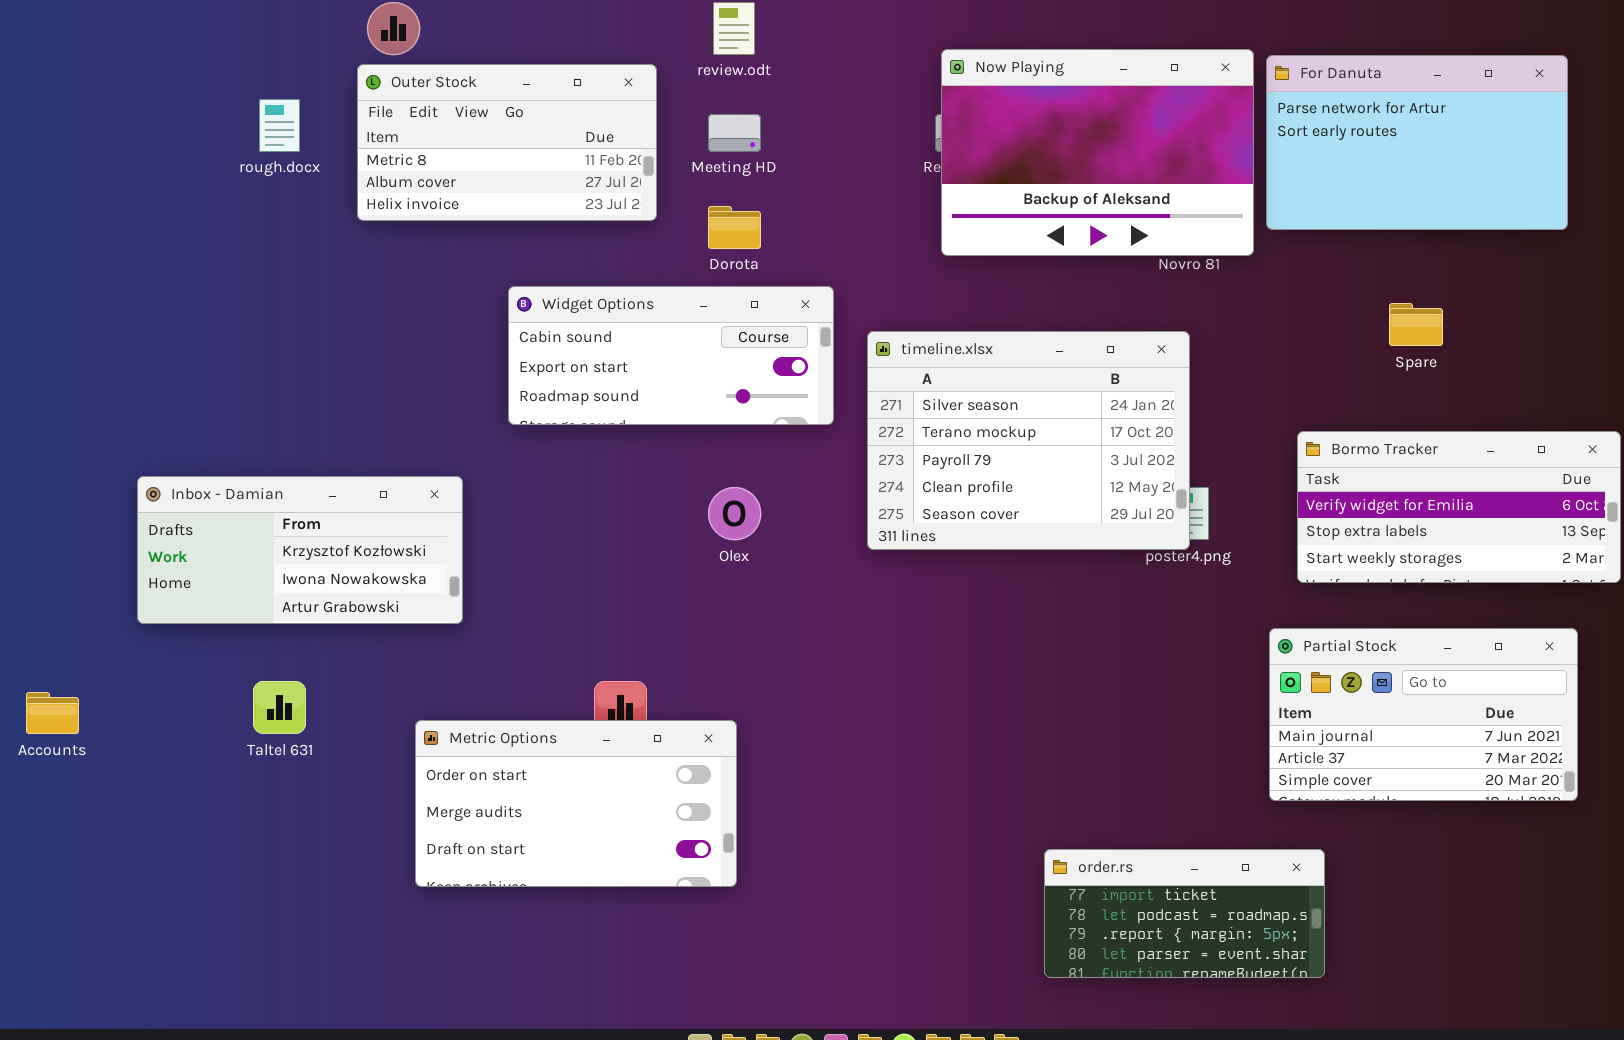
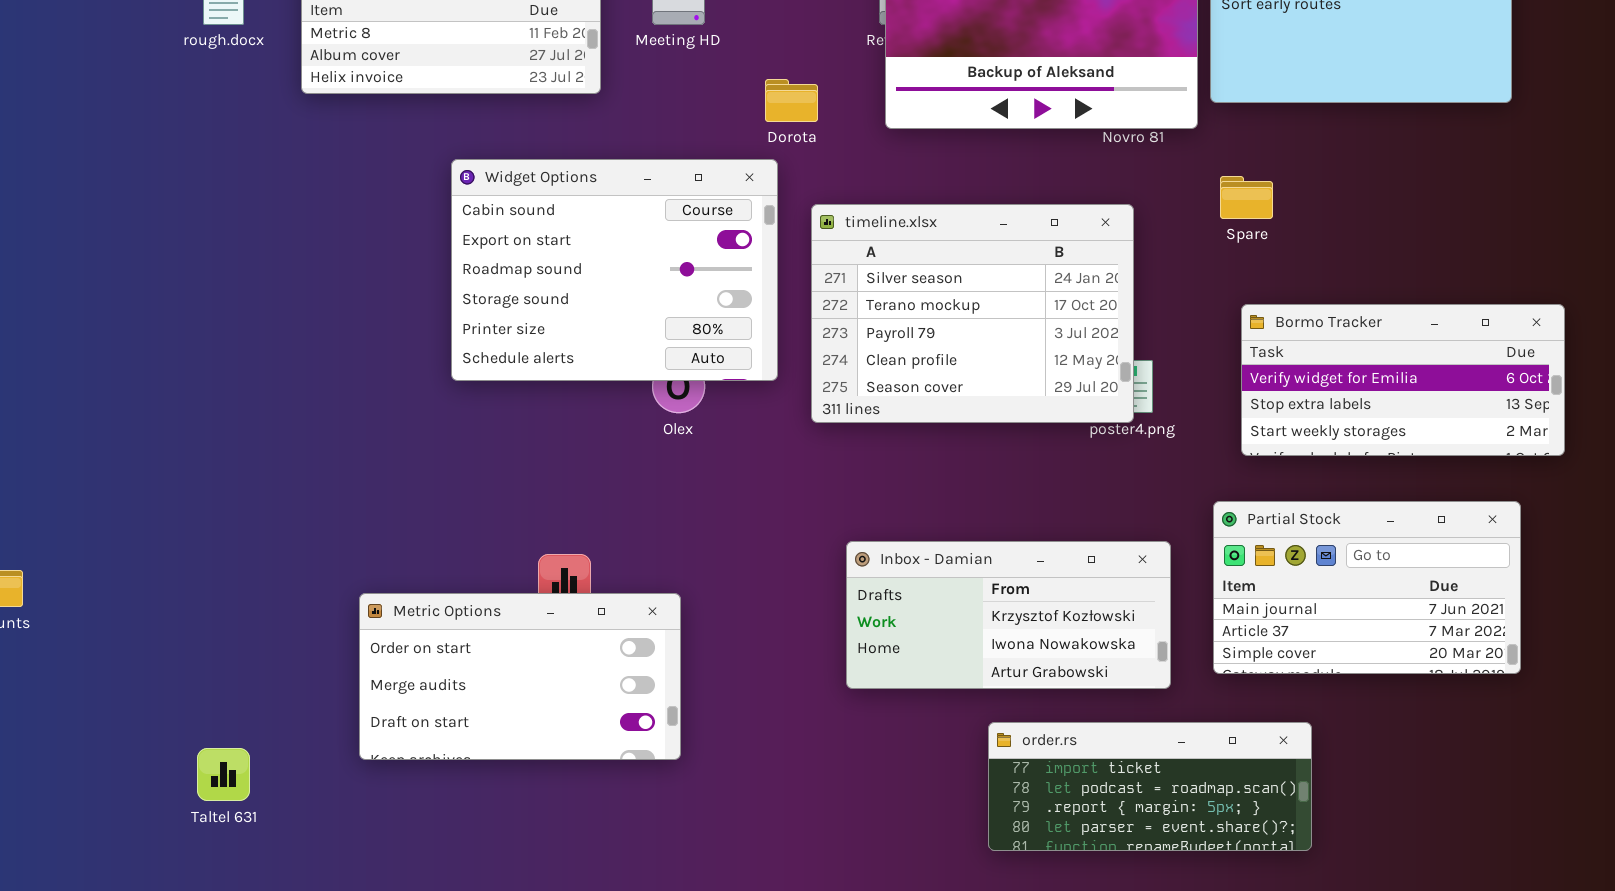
Dorota: [708,206,761,249] -> [765,79,818,122], moved
Widget Options: [508,286,834,425] -> [451,159,778,381], resized
Spare: [1389,303,1443,346] -> [1220,176,1273,219], moved
Inbox - Damian: [137,476,463,624] -> [846,541,1171,689], moved
Taltel 631: [253,681,306,734] -> [197,748,250,801], moved
order.rs: [1044,849,1325,978] -> [988,722,1312,851], resized

